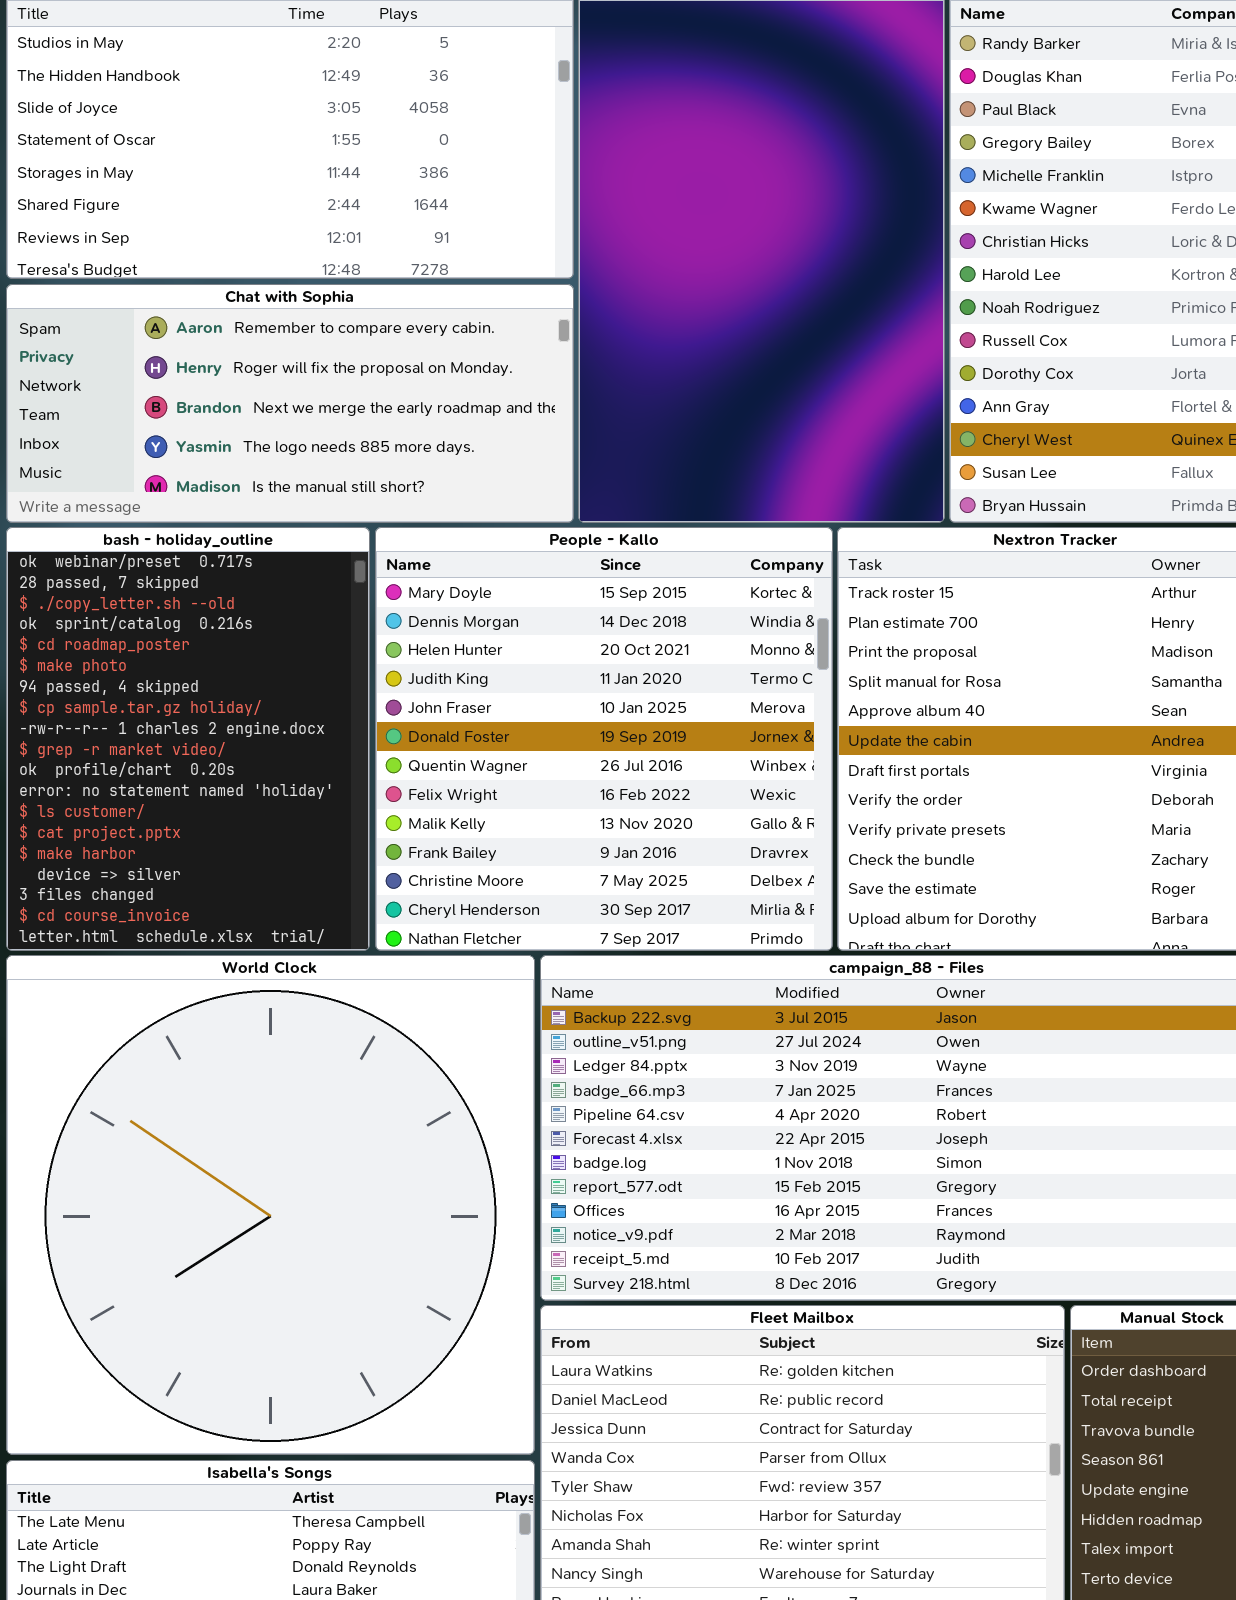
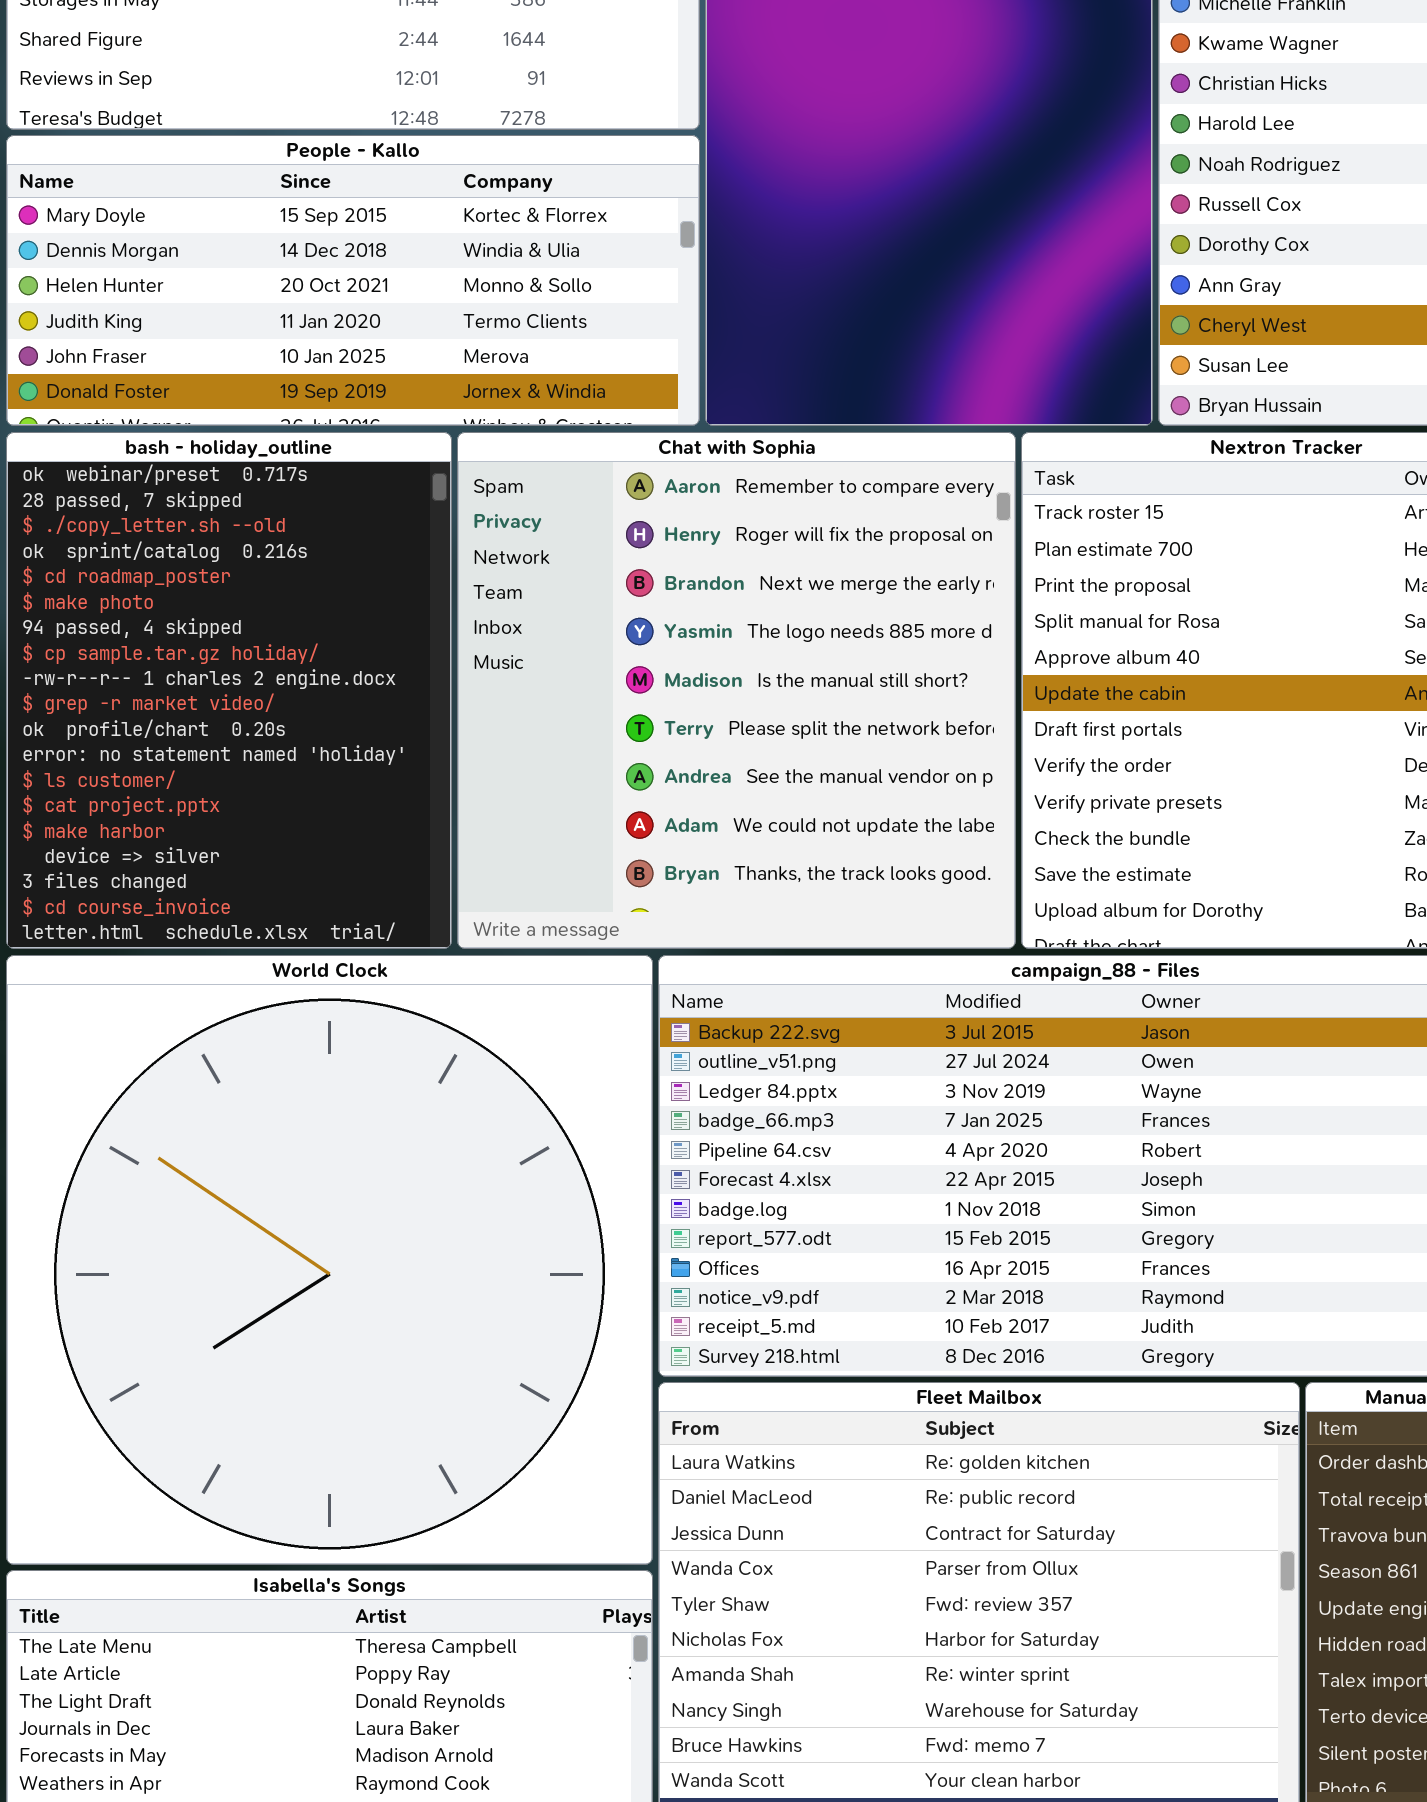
Chat with Sophia: [6,284,574,523] -> [457,432,1016,949], moved, resized
People - Kallo: [375,527,833,951] -> [6,135,700,426], moved, resized

